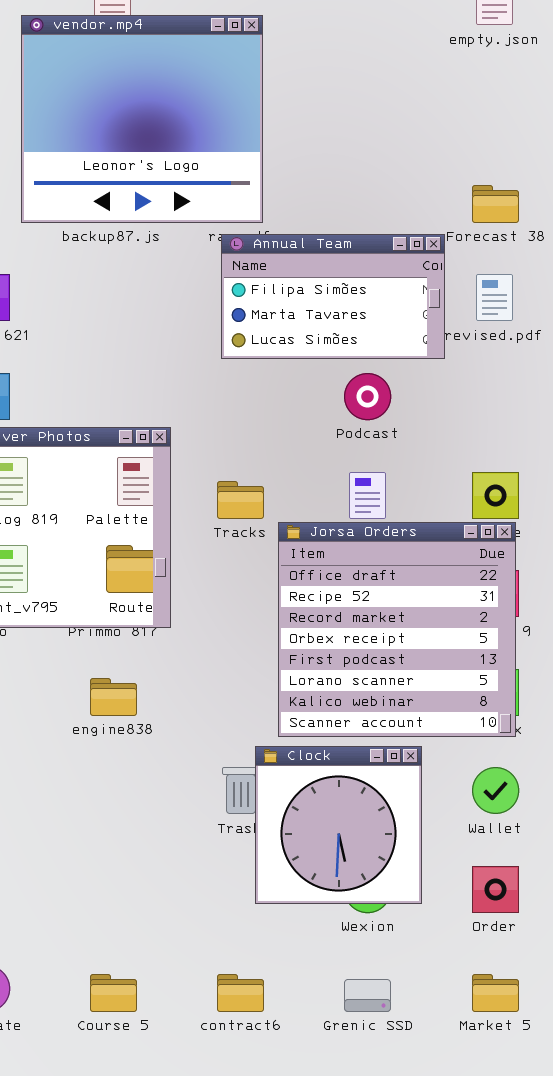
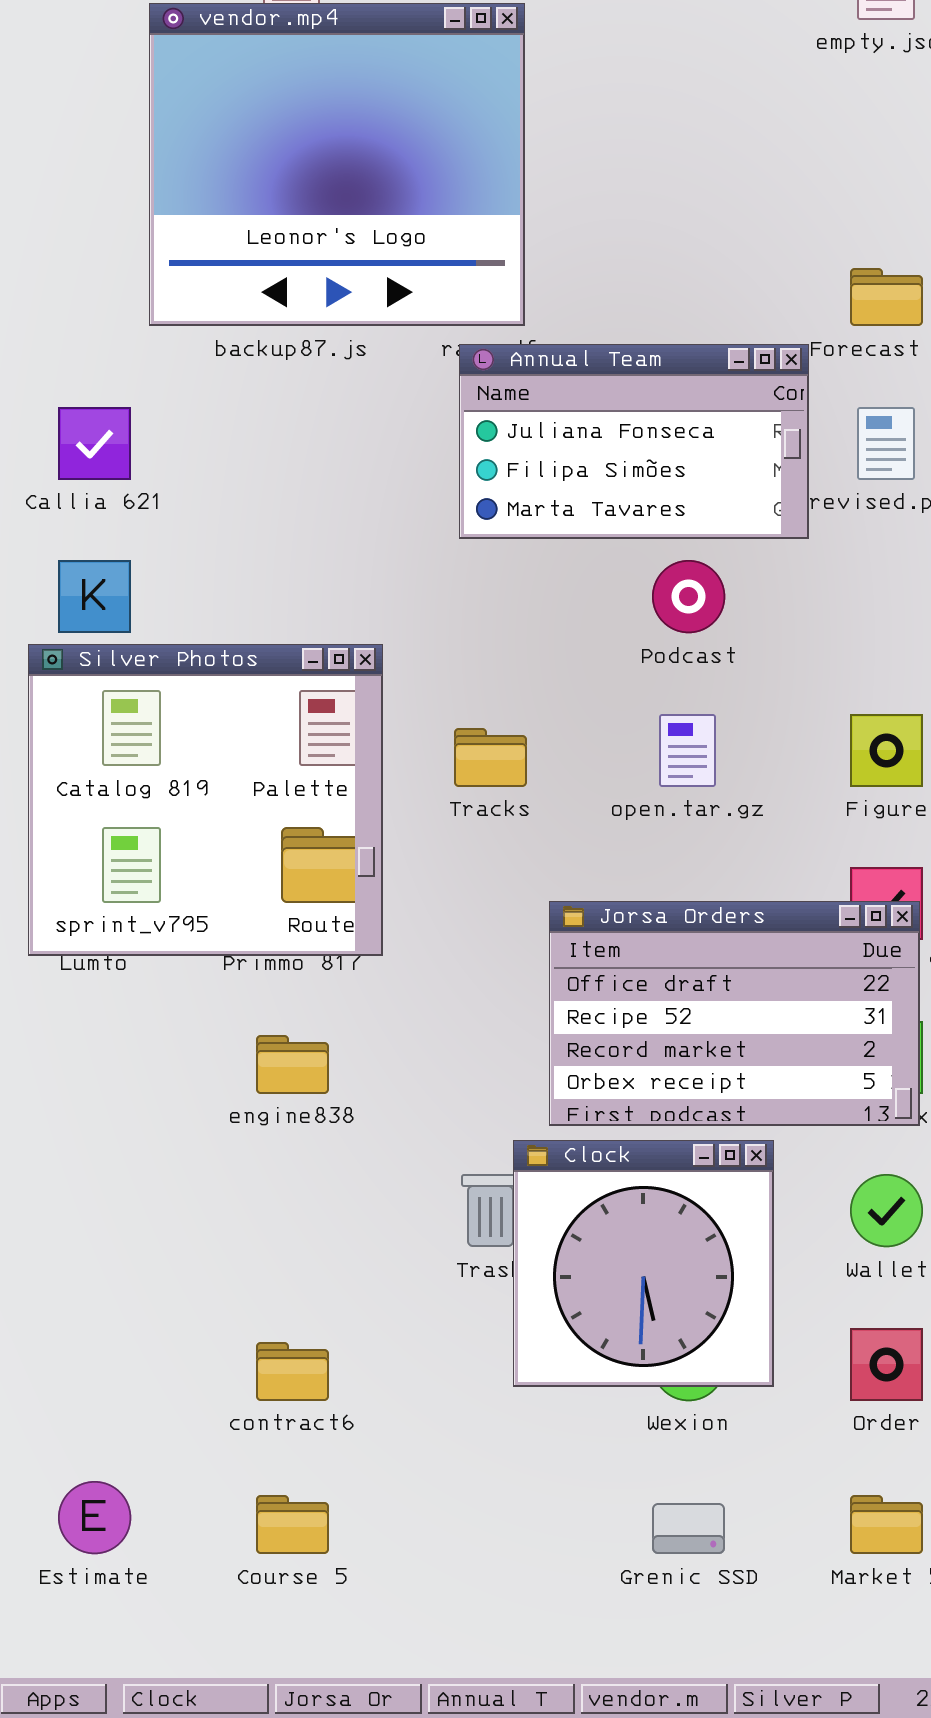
Annual Team: [221,234,445,359] -> [459,344,809,539], scrolled up 1 row
Jorsa Orders: [278,522,516,737] -> [549,901,920,1126], resized
contract6: [217,974,264,1012] -> [256,1342,329,1401], moved

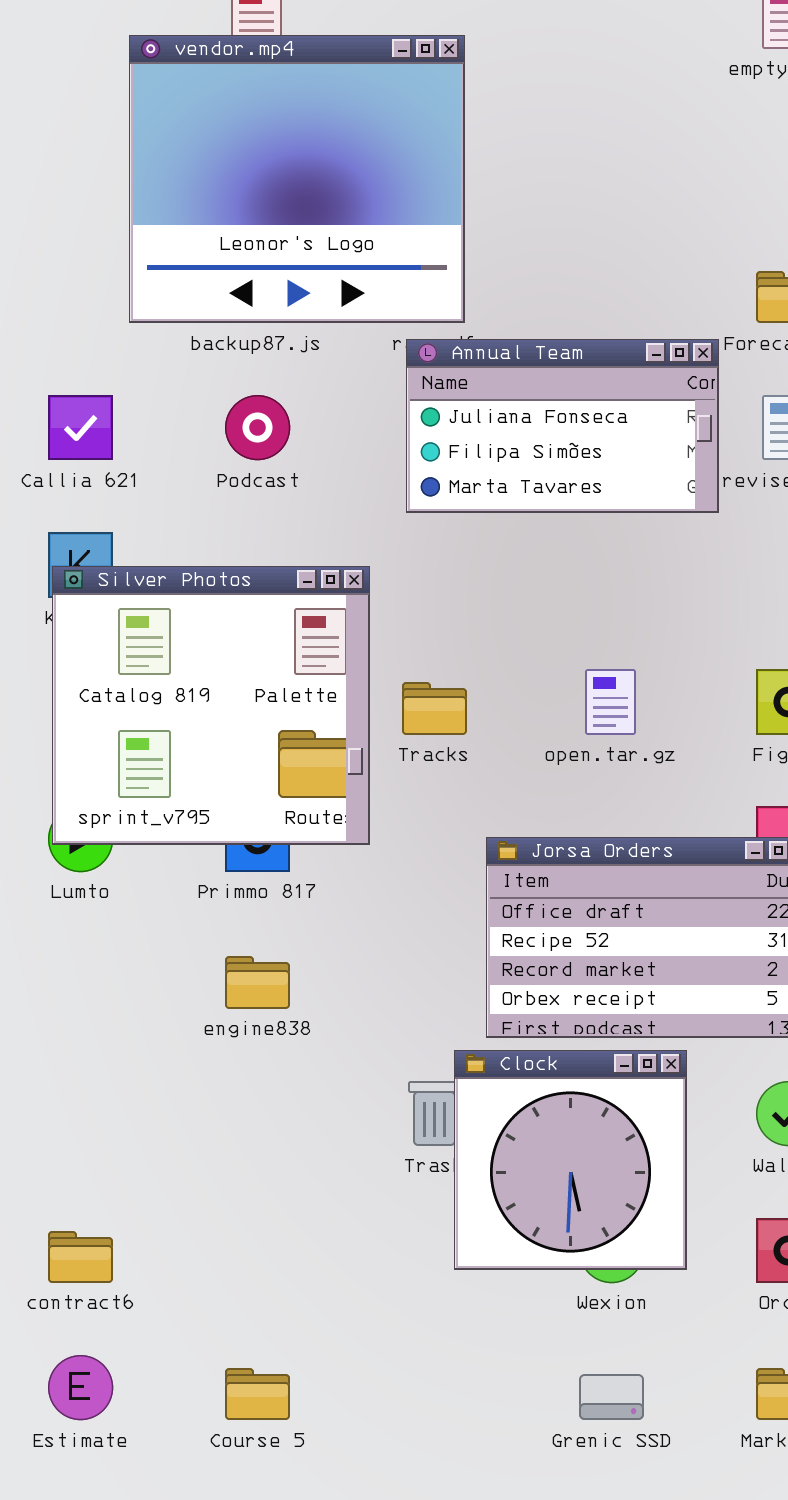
Podcast: [652,560,725,633] -> [225,395,290,460], moved
Silver Photos: [28,644,383,956] -> [52,566,370,845], moved
contract6: [256,1342,329,1401] -> [48,1231,113,1283], moved

